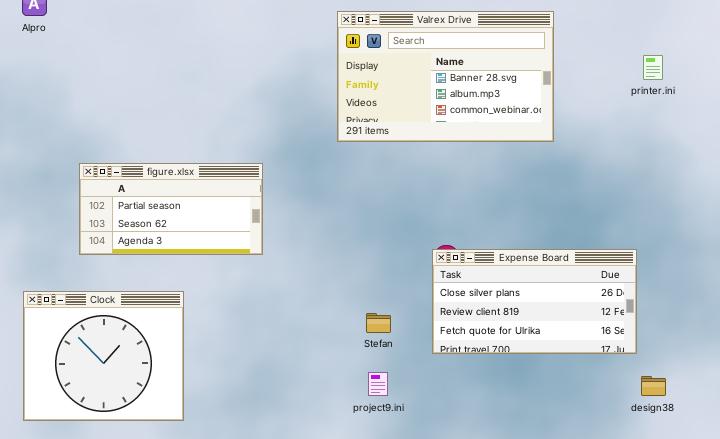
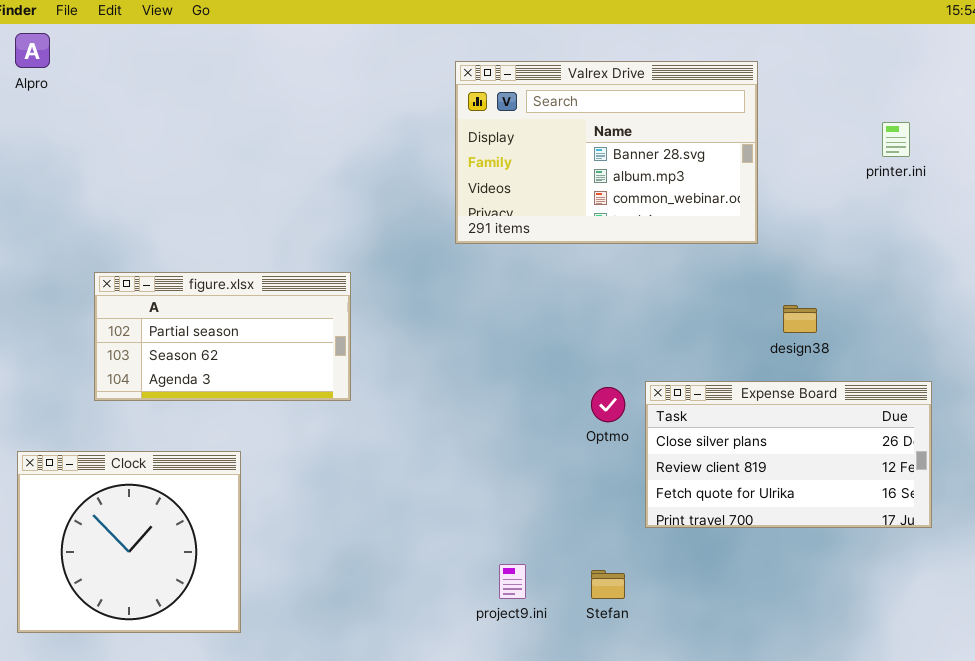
Expense Board: [432,249,637,354] -> [645,381,932,528], moved
Stefan: [366,313,391,333] -> [591,570,625,599], moved
design38: [641,376,666,396] -> [783,305,817,333], moved

